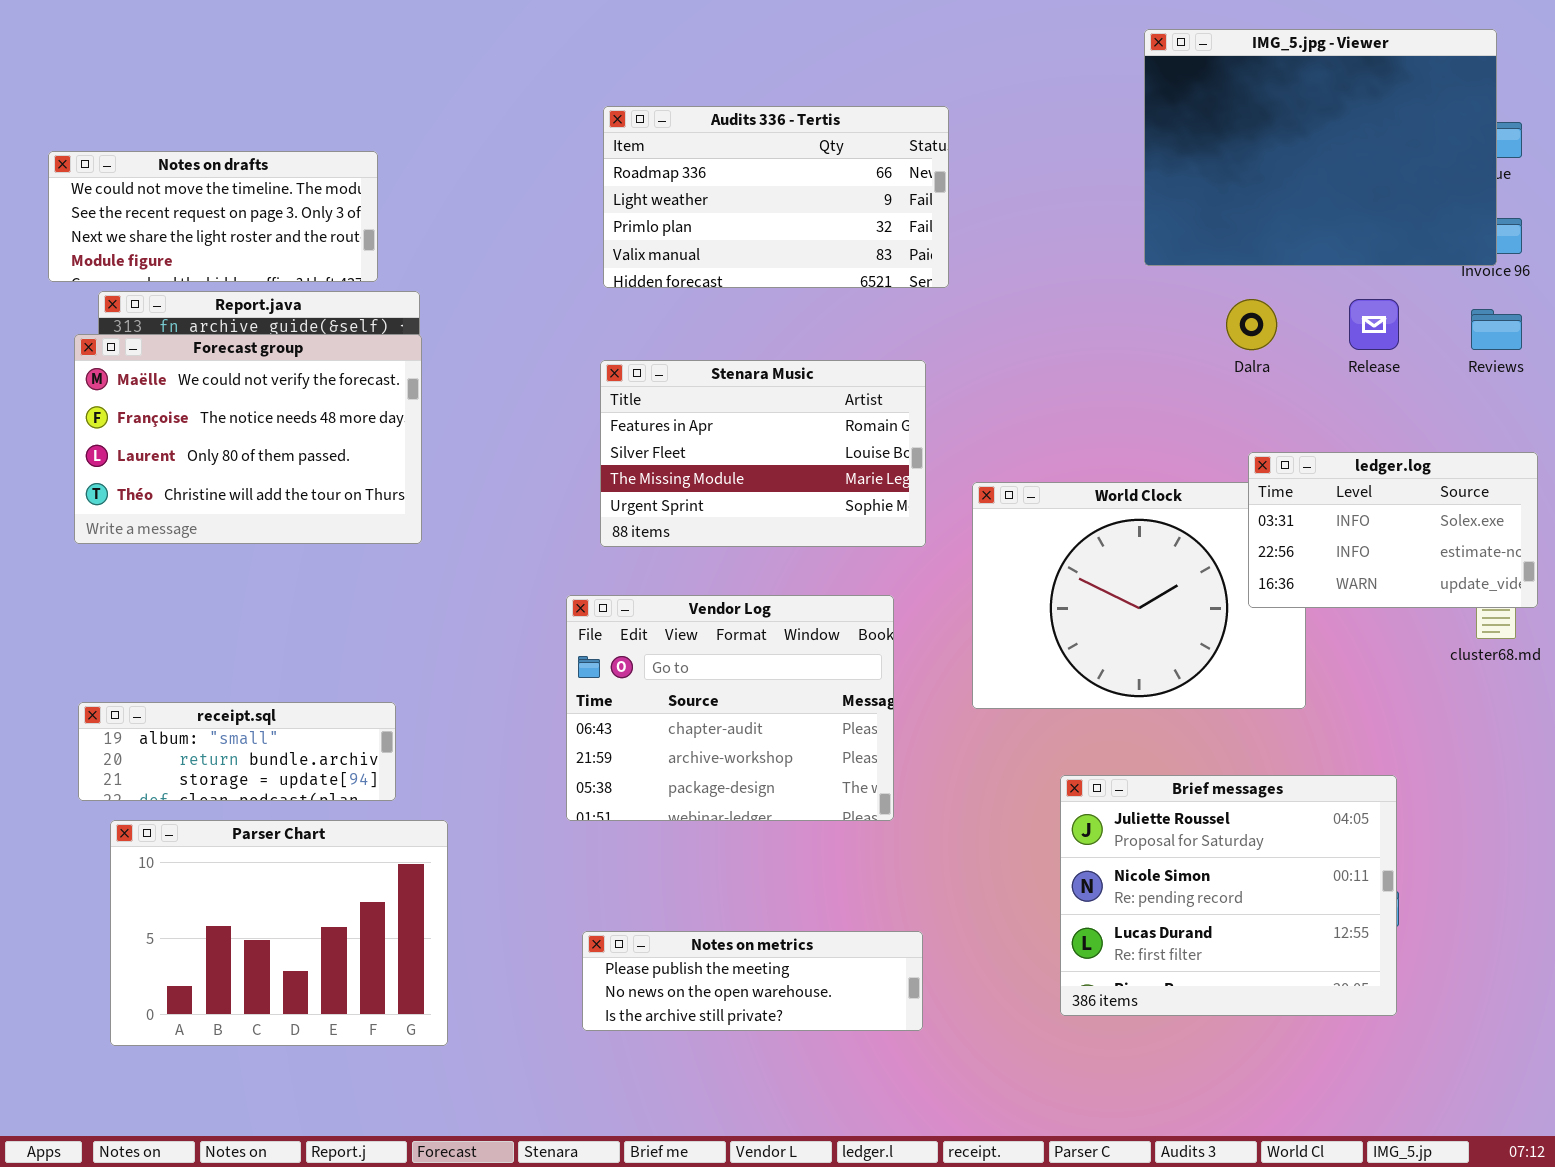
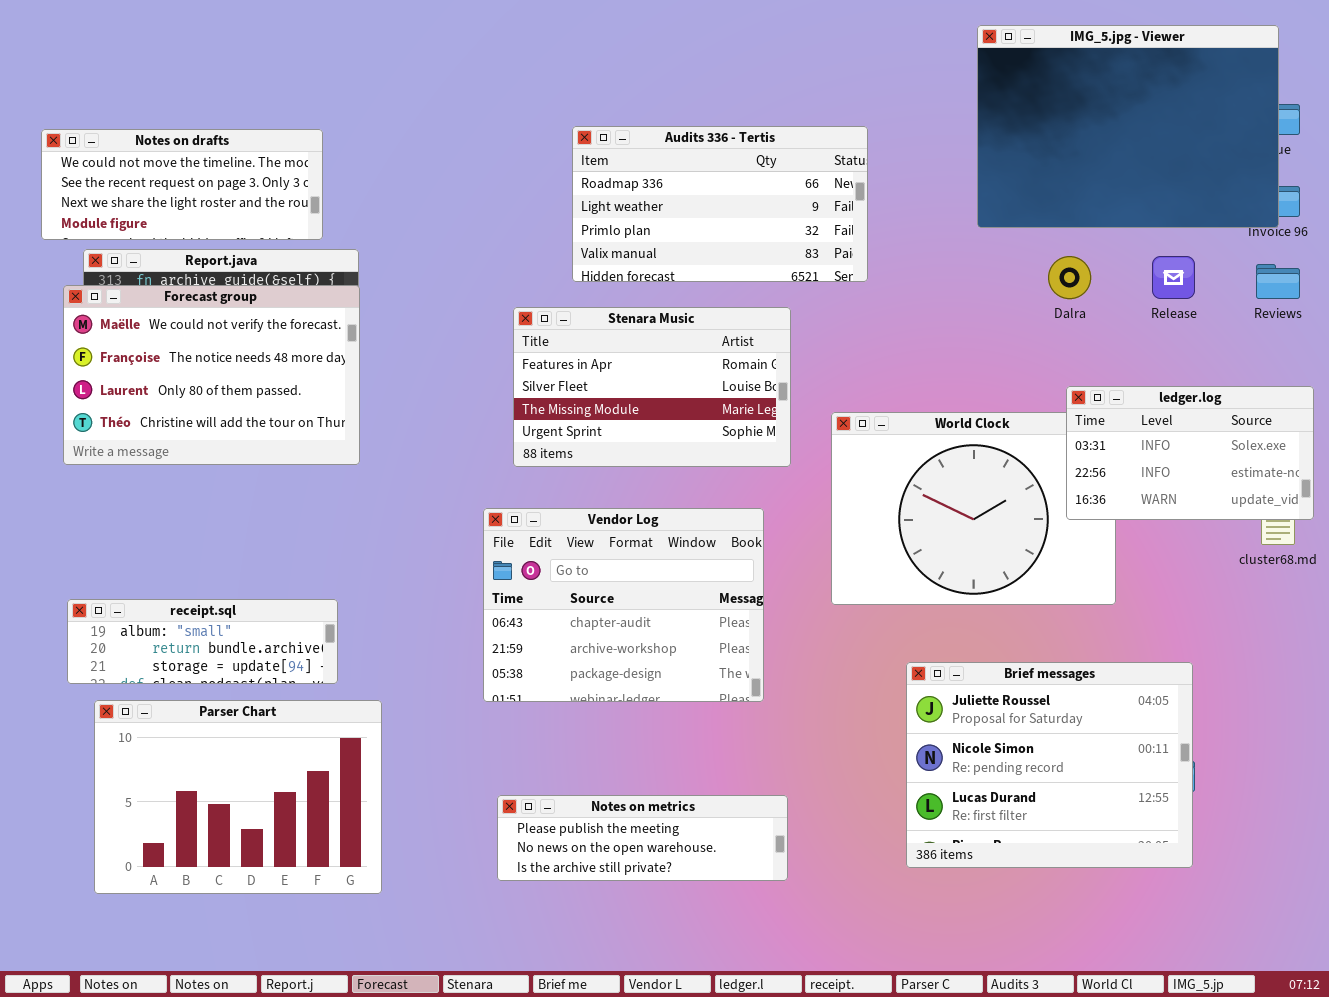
Audits 336 - Tertis: [603,106,949,288] -> [572,126,868,282], moved

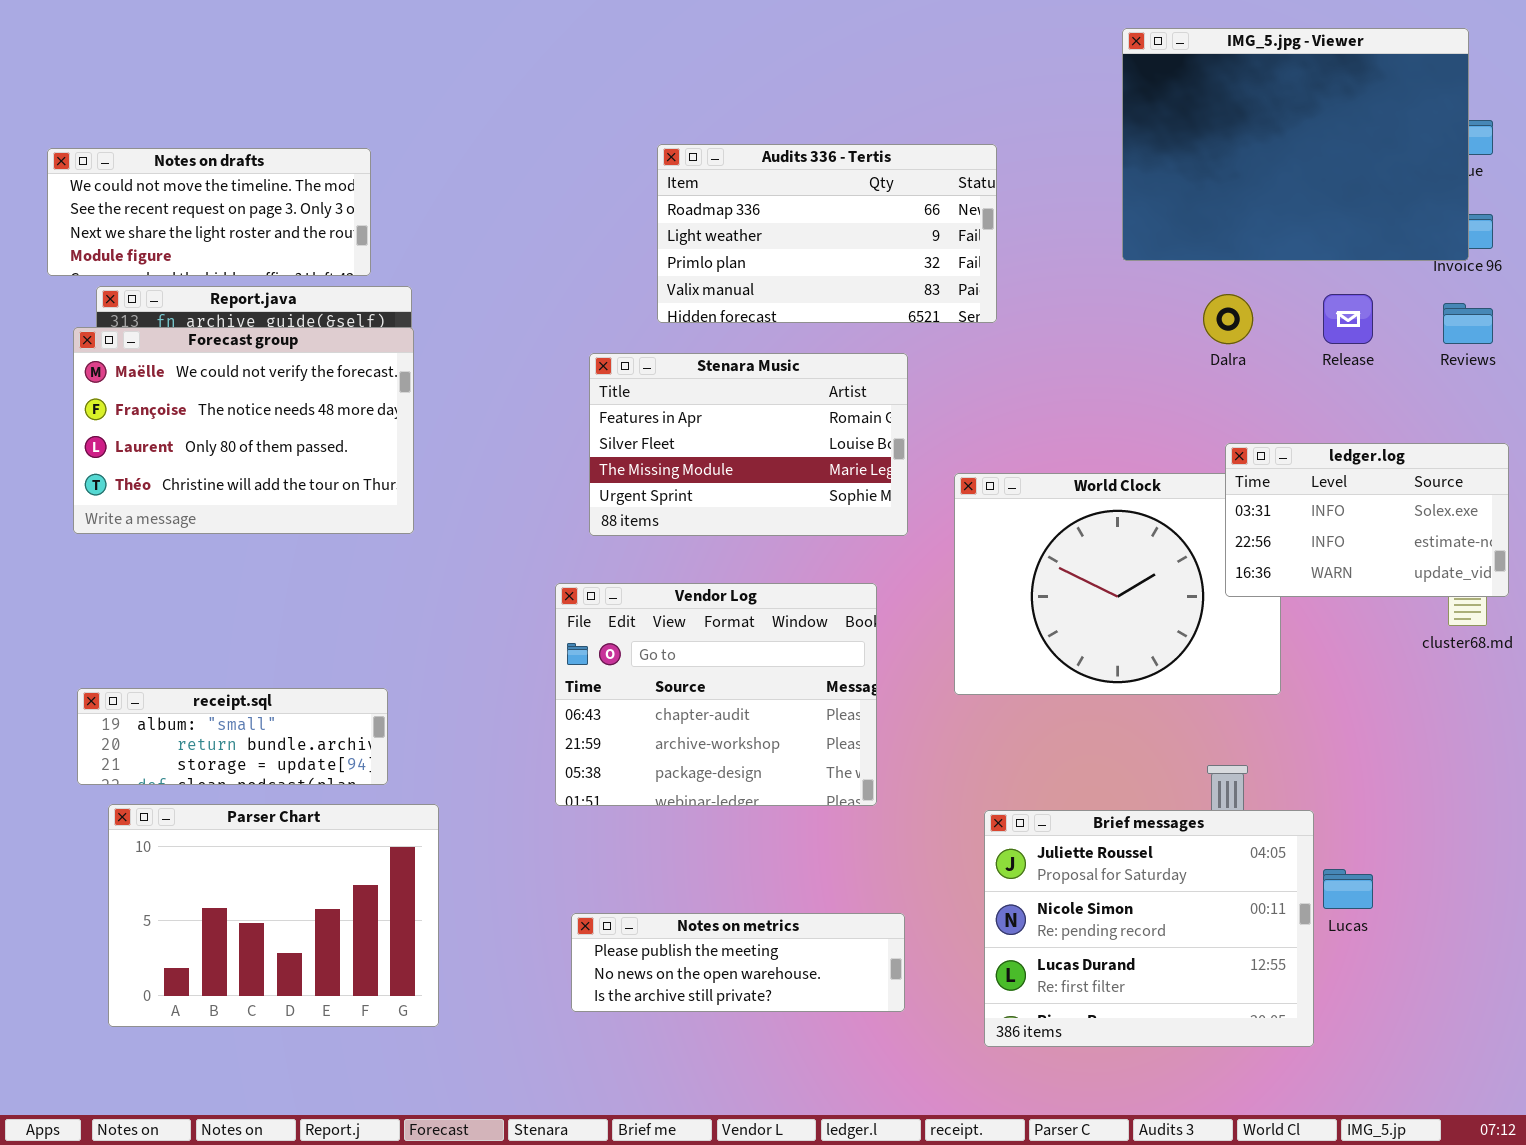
Brief messages: [906,662,1193,868] -> [984,810,1314,1047], moved

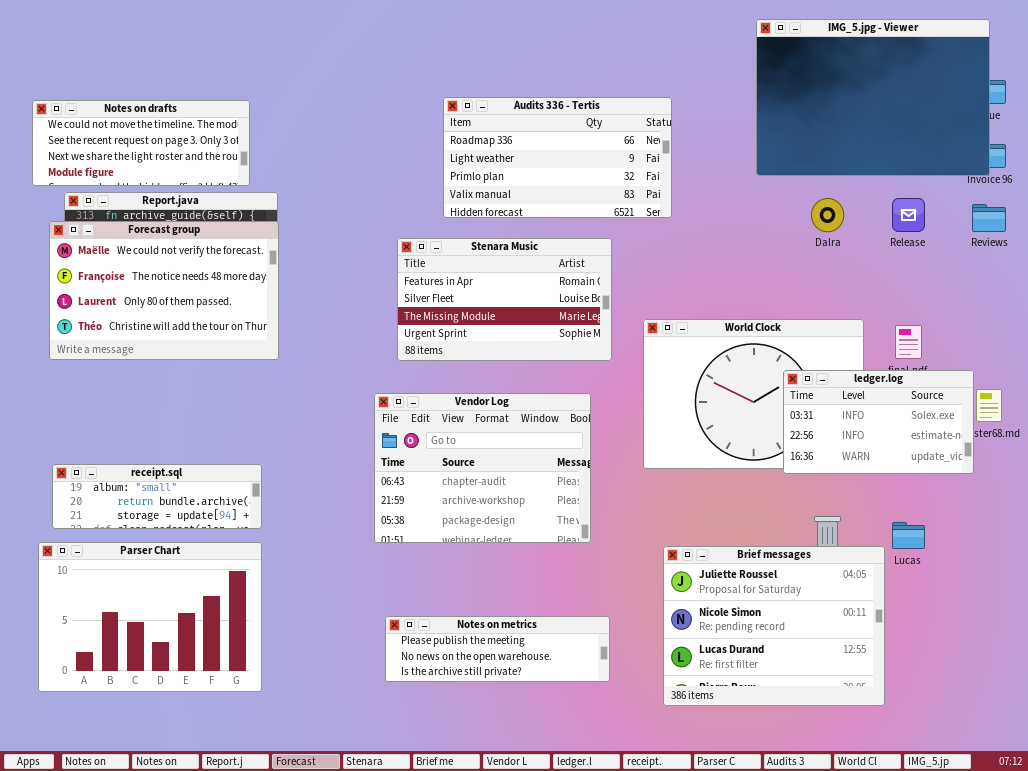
ledger.log: [1225,443,1509,597] -> [783,370,974,474], moved
Parser Chart: [108,804,439,1027] -> [38,542,262,692], moved
Lucas: [1323,869,1373,909] -> [892,522,925,549], moved

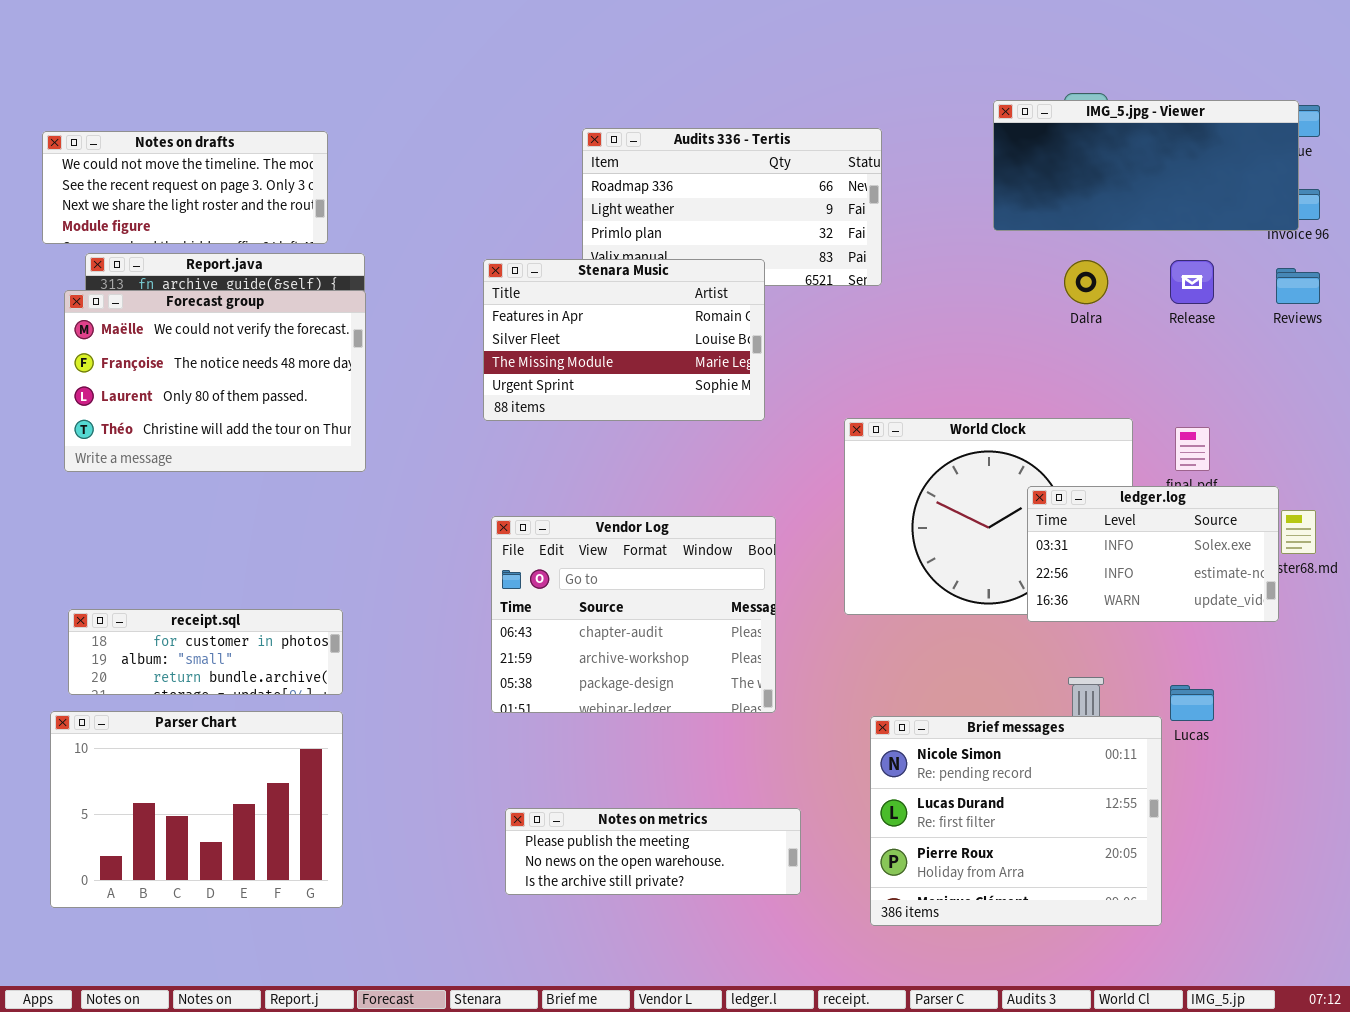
IMG_5.jpg - Viewer: [756,19,990,176] -> [993,100,1299,231], resized
Stenara Music: [397,238,612,361] -> [483,259,765,421], moved
receipt.sql: [52,464,262,529] -> [68,609,343,695], scrolled up 1 row
Brief messages: [663,546,885,706] -> [870,716,1162,926], scrolled down 1 row

